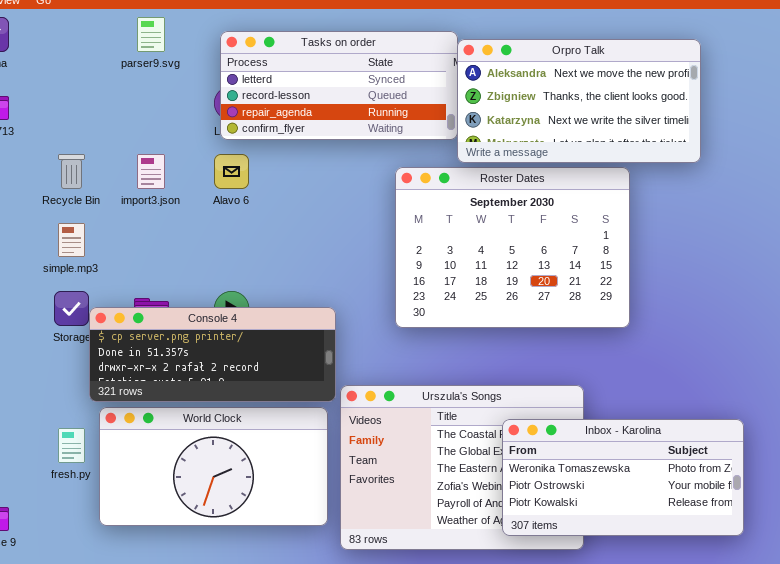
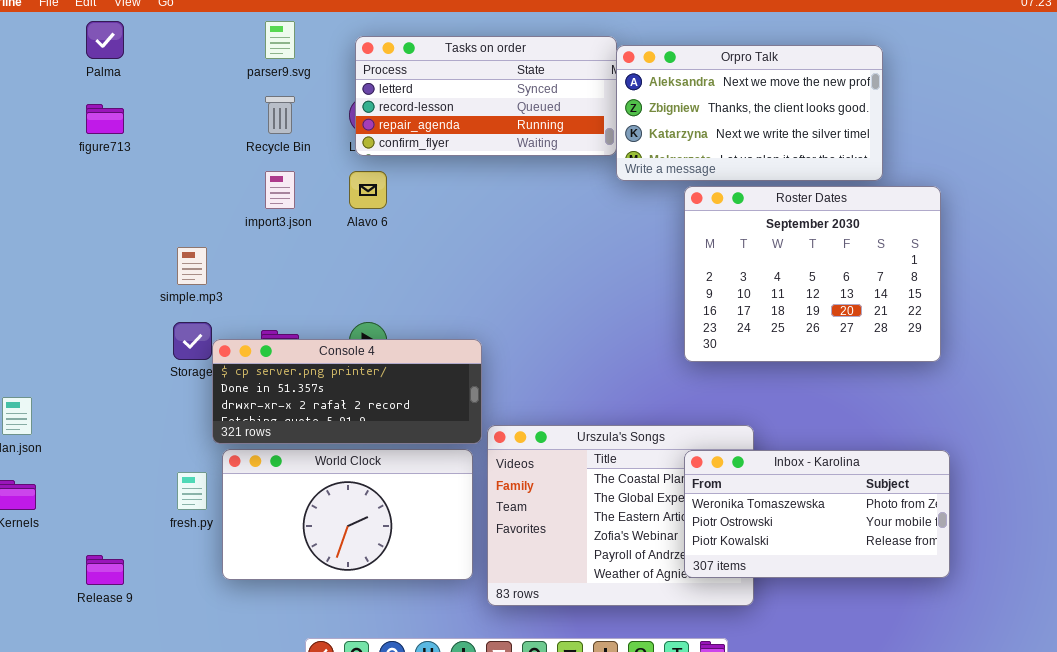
Recycle Bin: [58,154,85,189] -> [265,96,295,134], moved
Roster Dates: [395,167,630,328] -> [684,186,941,362], moved
Inbox - Karolina: [502,419,744,536] -> [684,450,950,578], moved

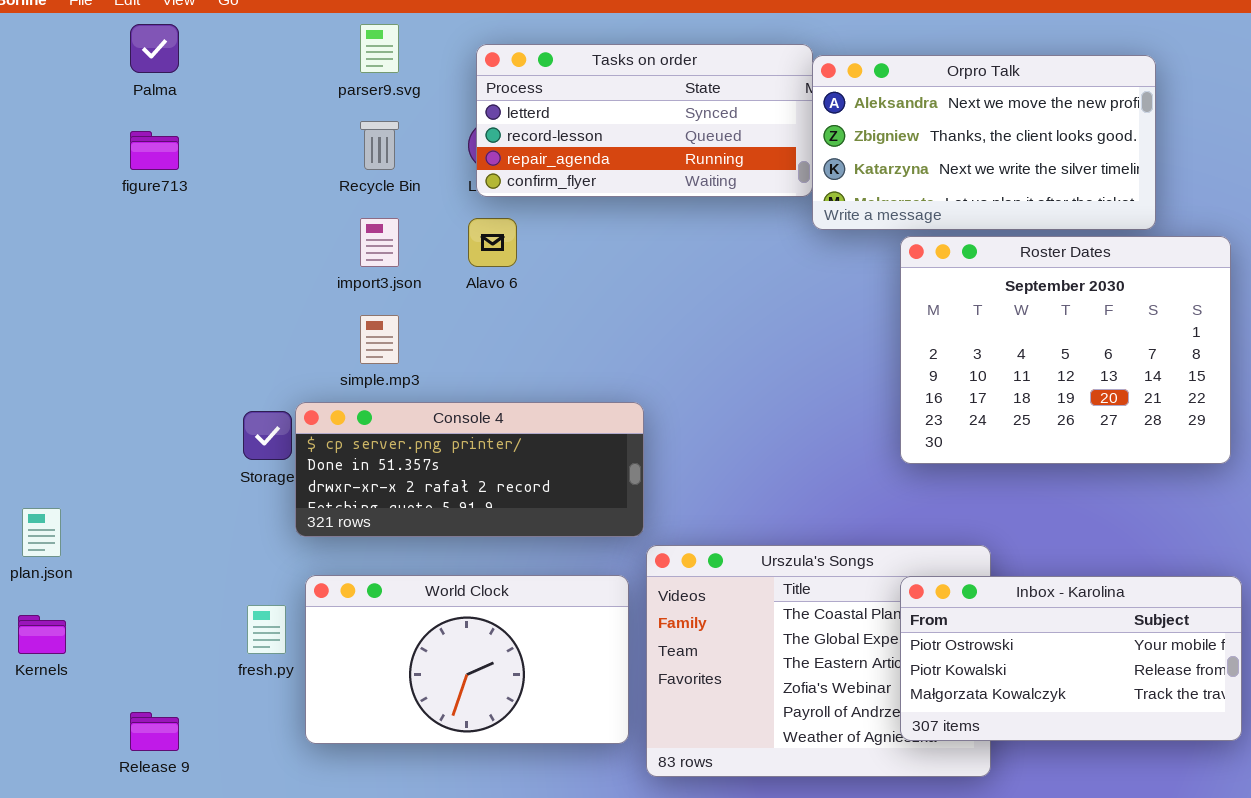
simple.mp3: [177,247,207,285] -> [360,315,399,364], moved
Console 4: [212,339,482,444] -> [295,402,644,537], moved
Inbox - Karolina: [684,450,950,578] -> [900,576,1242,741], scrolled down 1 row

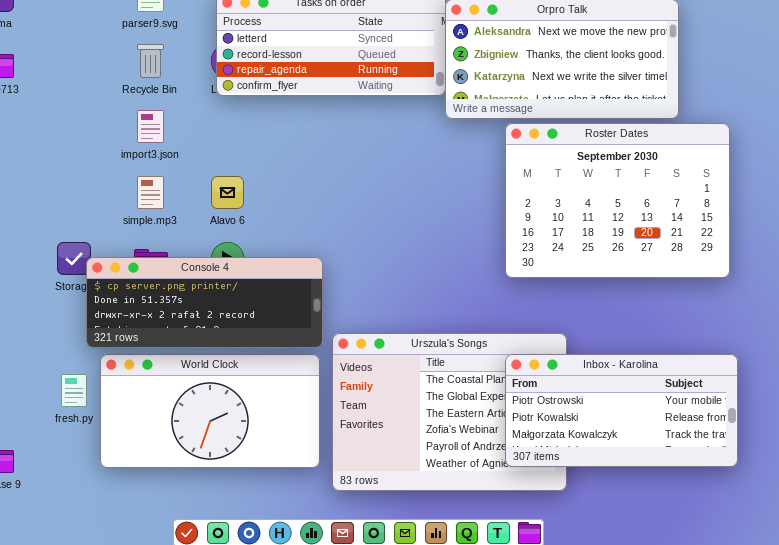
Alavo 6: [468,218,517,267] -> [211,176,244,209], moved
Console 4: [295,402,644,537] -> [86,257,323,348], moved

